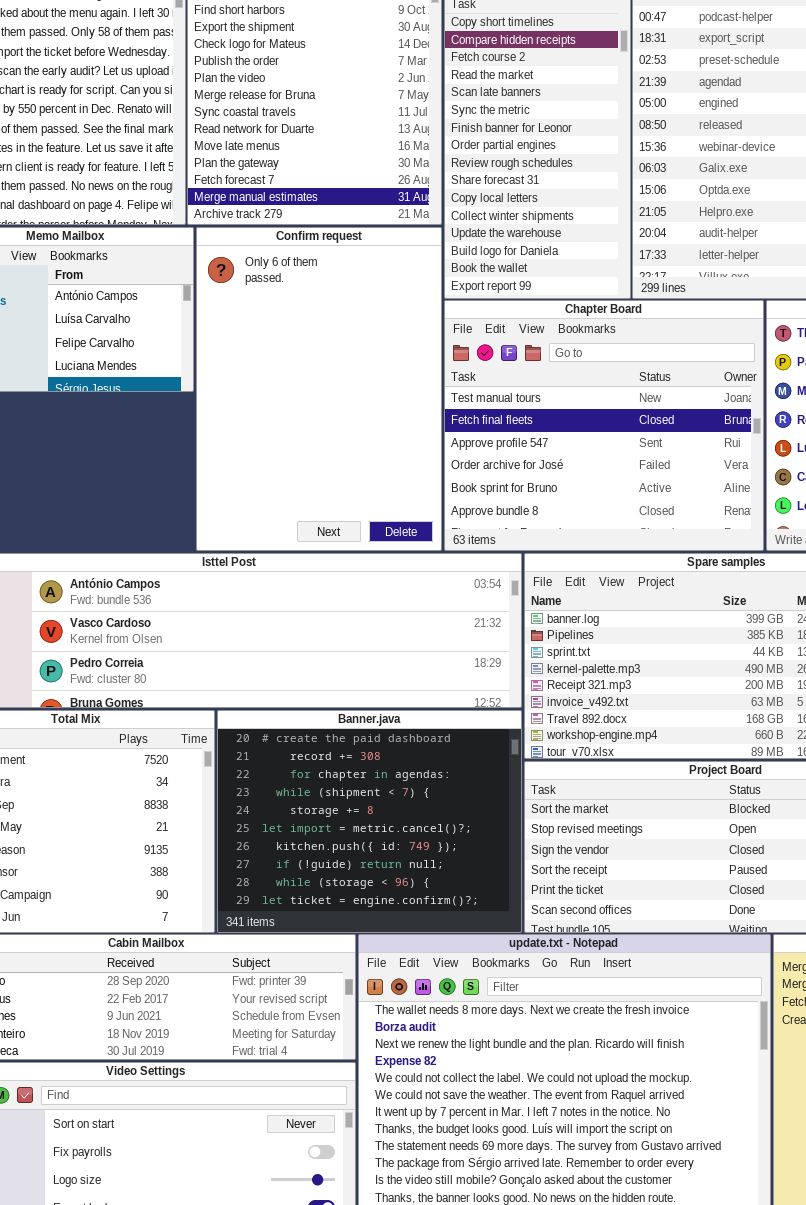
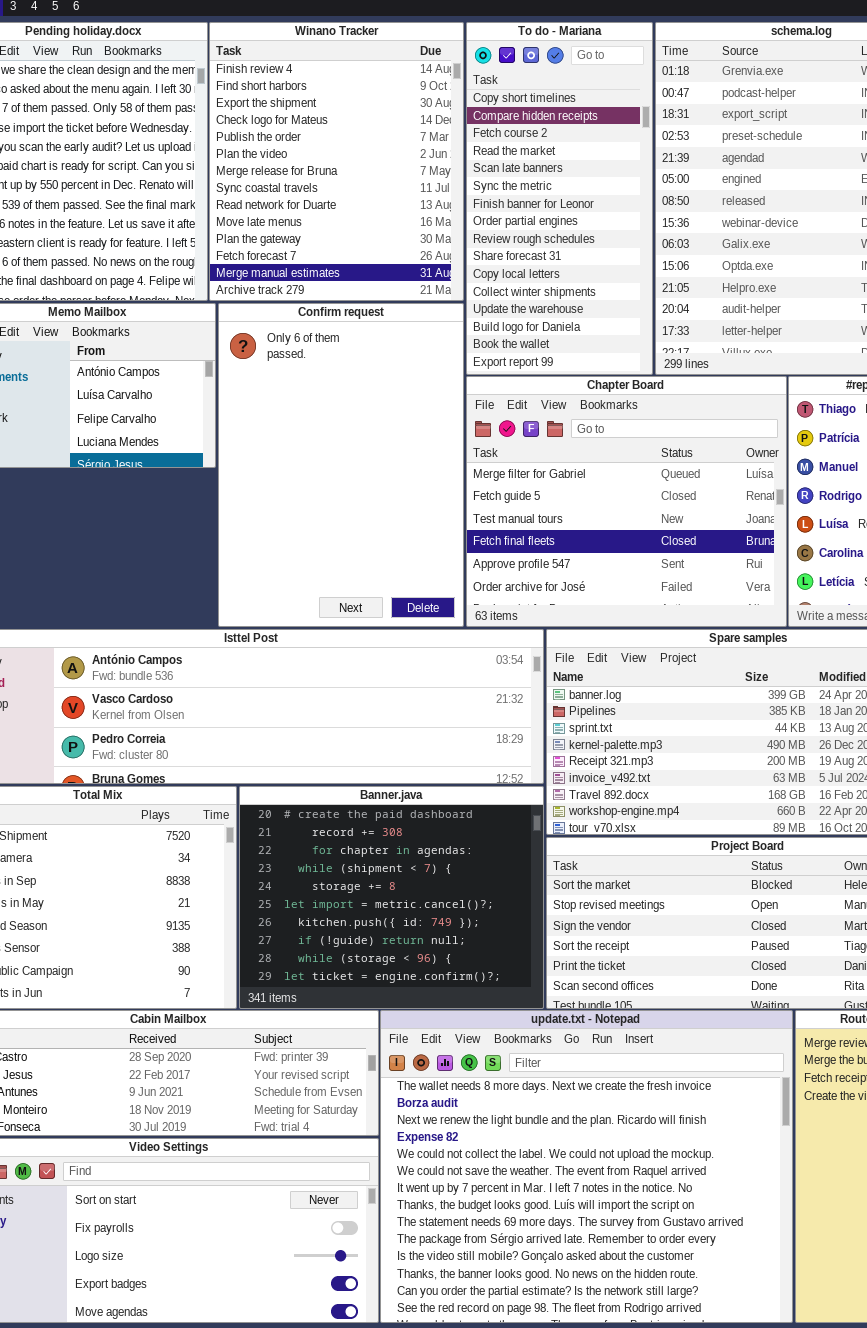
Chapter Board: [444,300,764,551] -> [466,376,787,627], scrolled up 2 rows

